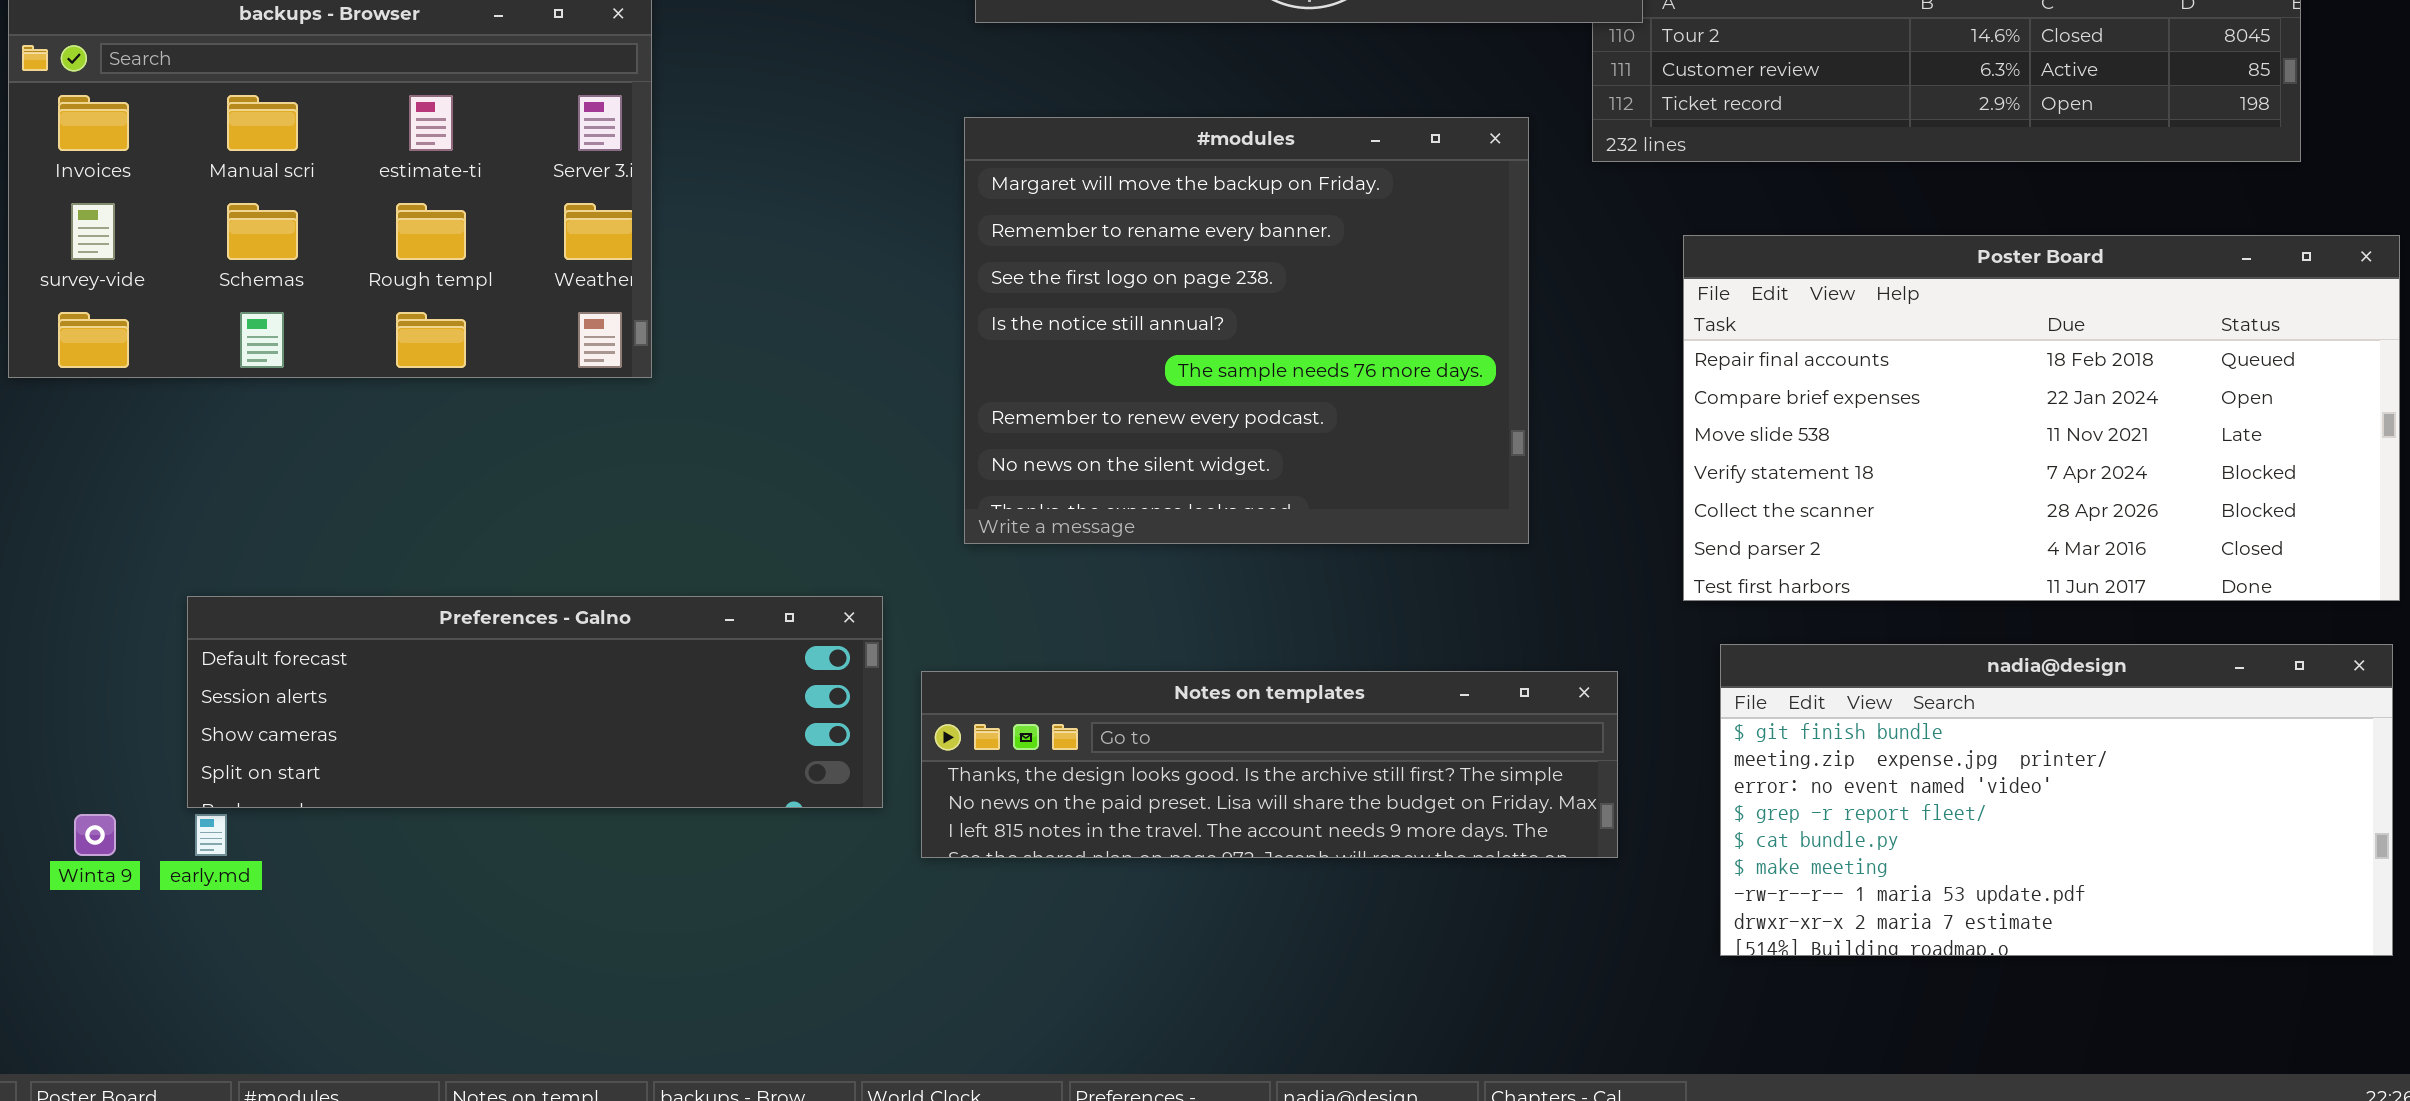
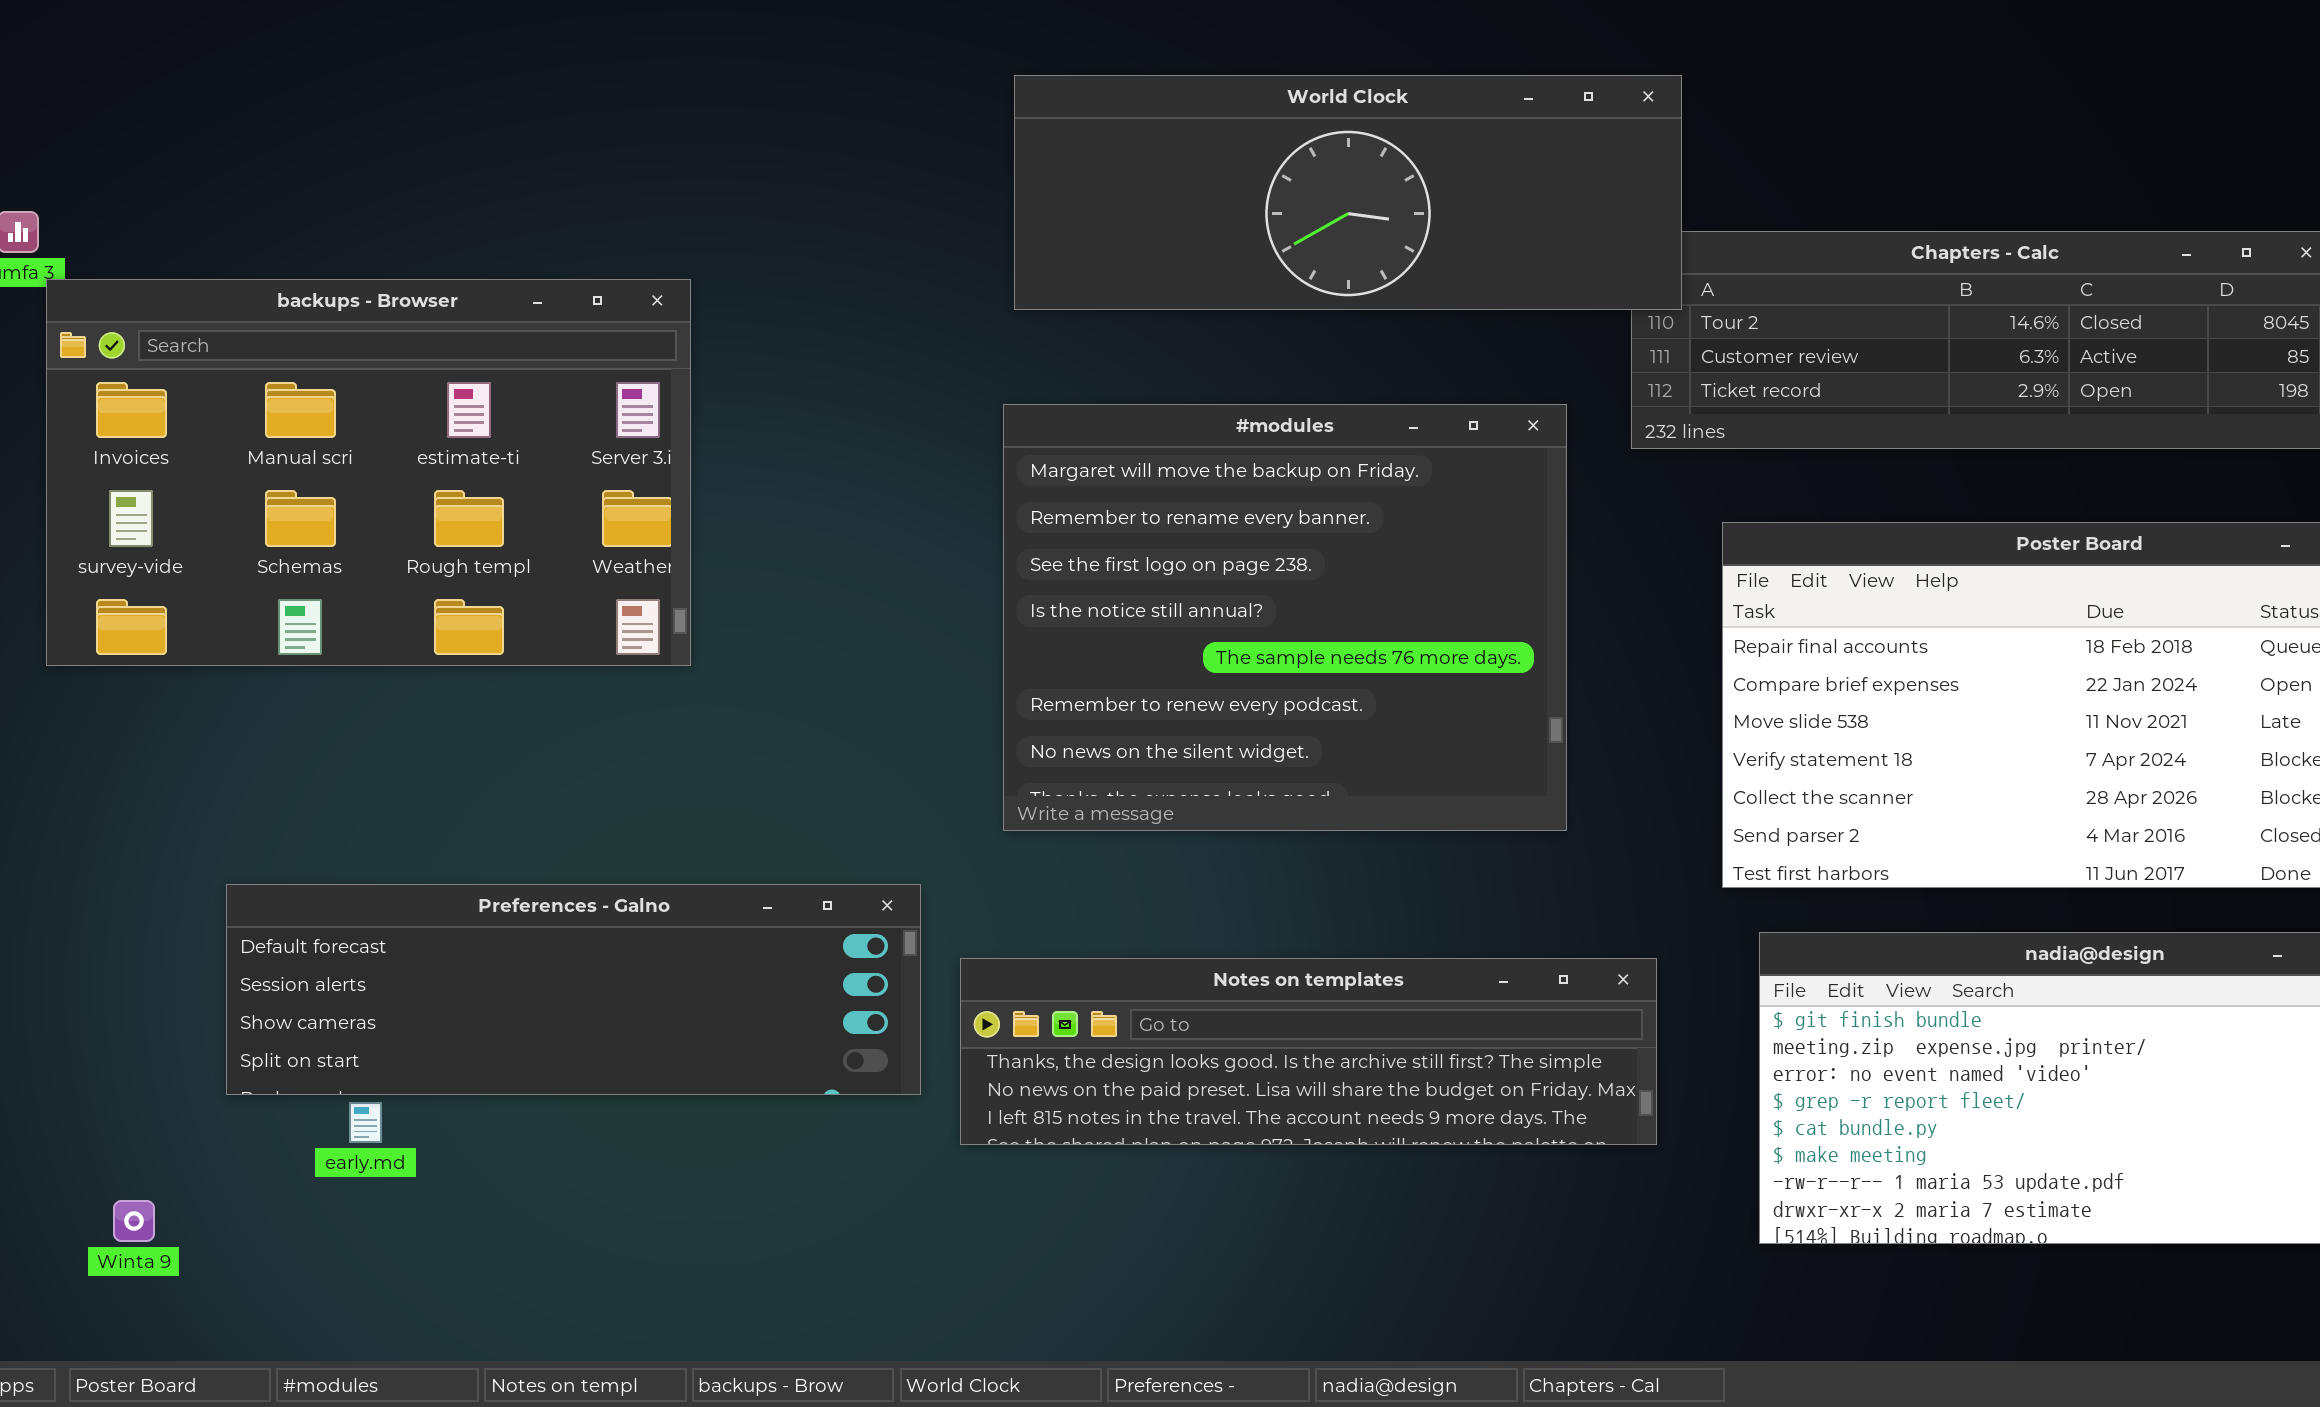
Winta 9: [74,814,116,856] -> [113,1200,155,1242], moved
early.md: [195,814,227,856] -> [349,1102,382,1143], moved

